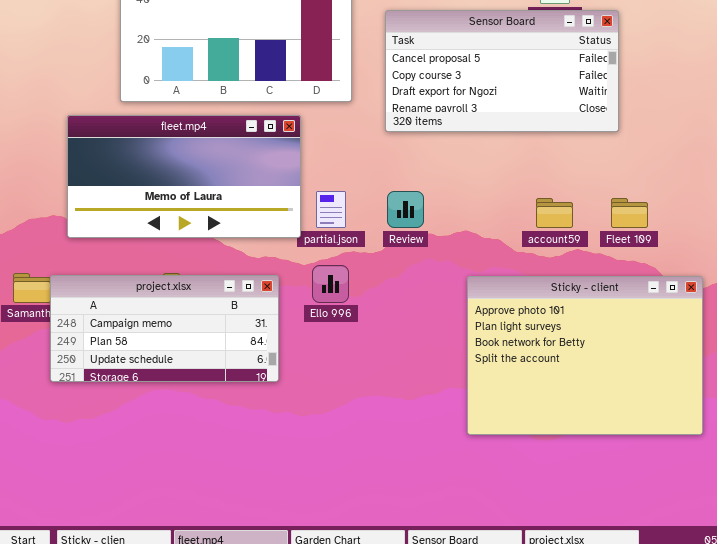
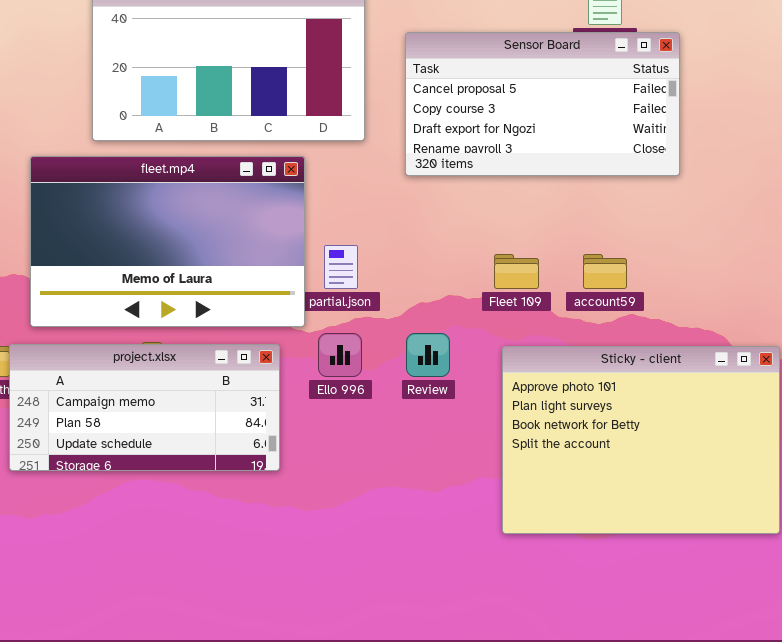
fleet.mp4: [67,115,301,238] -> [30,156,305,327], resized
Review: [387,191,424,228] -> [406,333,450,377], moved
Fleet 109: [611,198,648,228] -> [494,254,539,289], moved

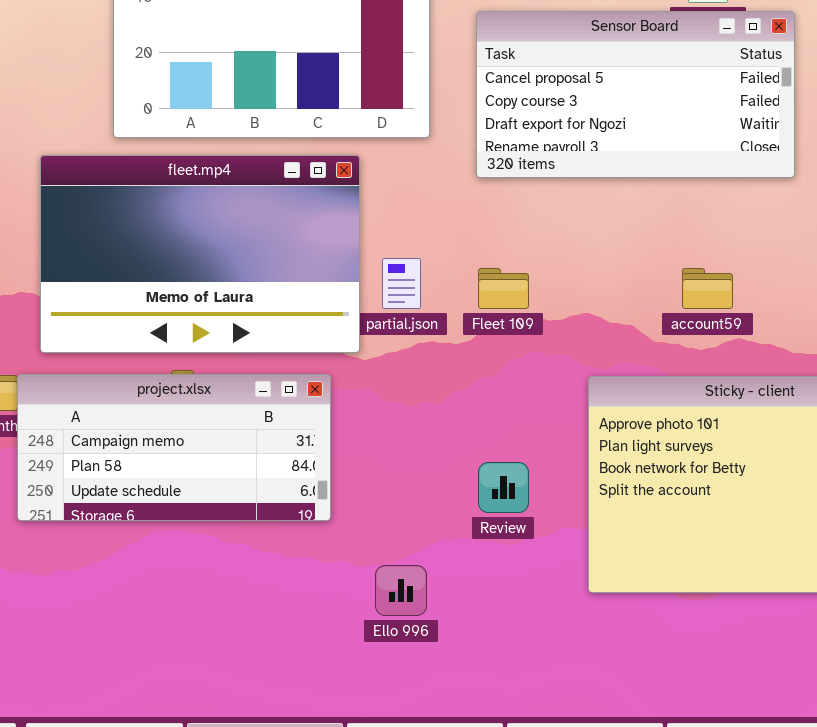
Fleet 109: [494,254,539,289] -> [478,268,529,309], moved
Ello 996: [318,333,362,377] -> [375,565,427,616], moved
Review: [406,333,450,377] -> [478,462,529,513], moved

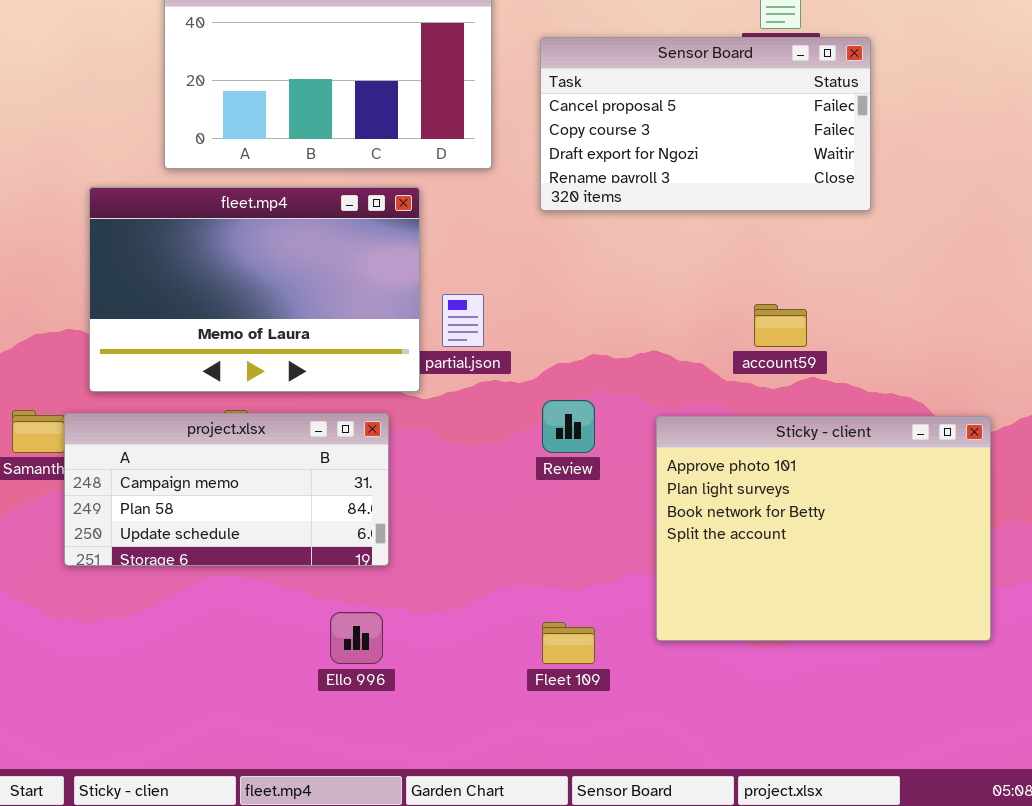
Fleet 109: [478,268,529,309] -> [542,622,595,664], moved
Review: [478,462,529,513] -> [542,400,595,453], moved
Ello 996: [375,565,427,616] -> [330,612,383,664], moved

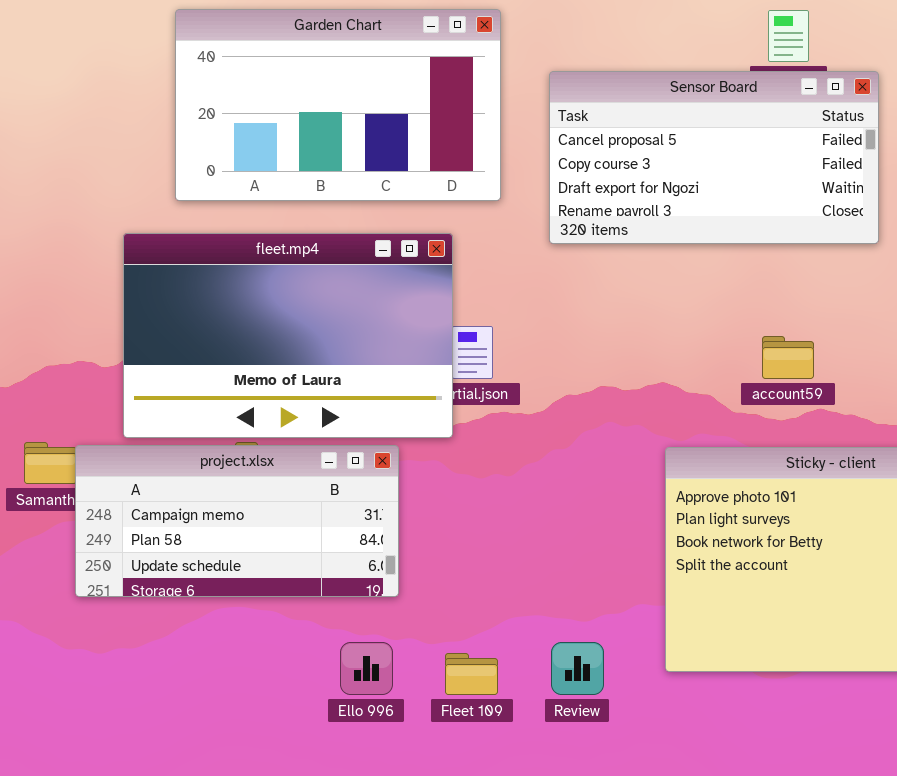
fleet.mp4: [89,187,420,392] -> [123,233,453,438], moved
Review: [542,400,595,453] -> [551,642,604,695], moved
Fleet 109: [542,622,595,664] -> [445,653,498,695], moved

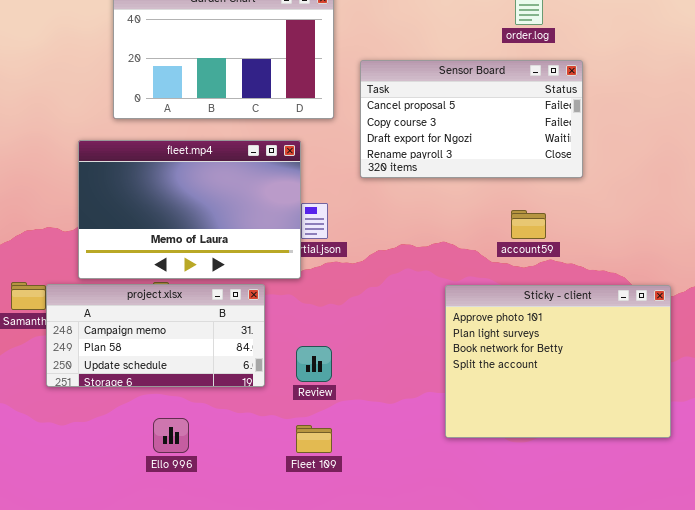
Sensor Board: [549,71,879,244] -> [360,60,583,178], moved
Ello 996: [340,642,393,695] -> [153,418,189,453], moved
Review: [551,642,604,695] -> [296,346,332,382], moved

